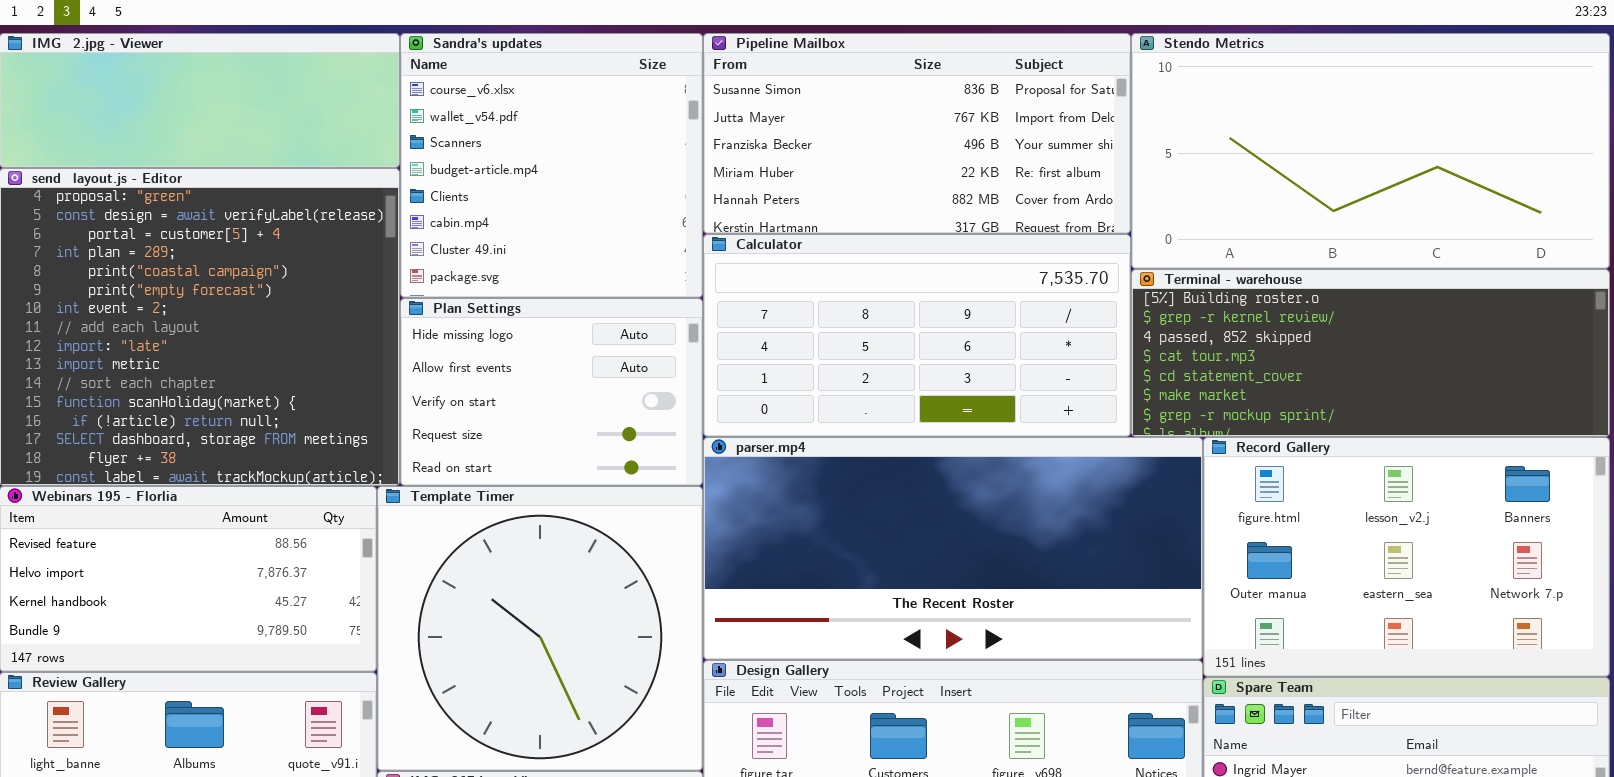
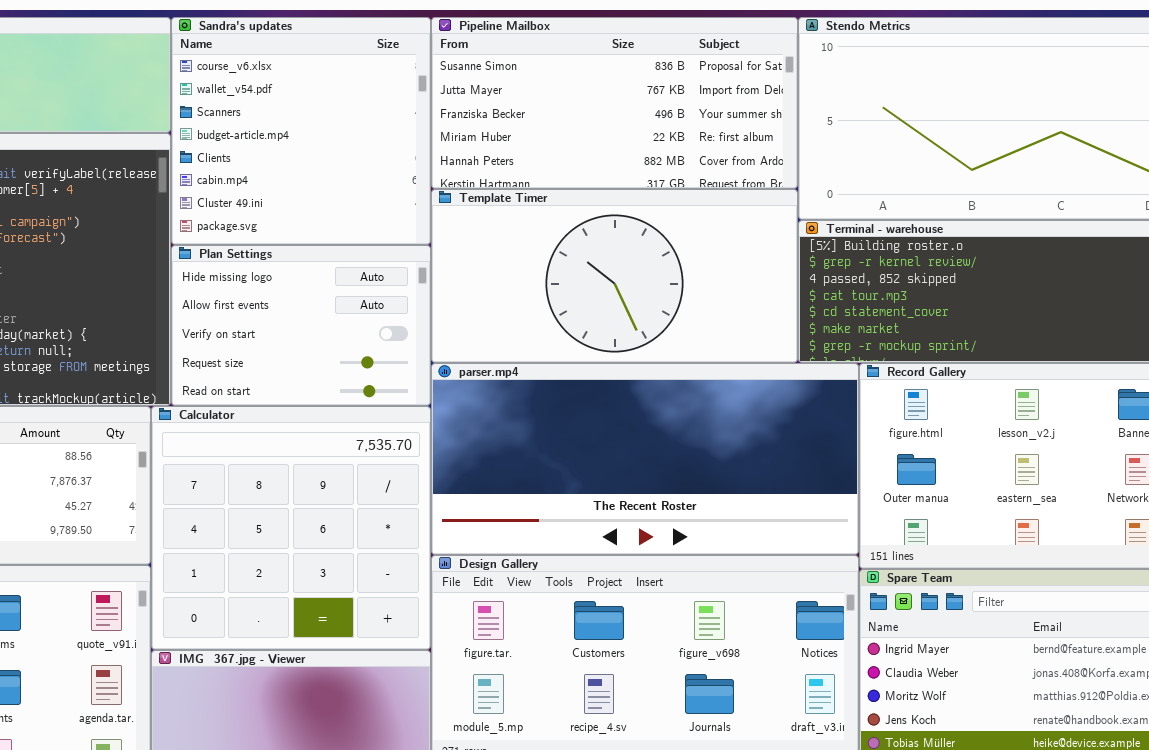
Calculator: [703,234,1131,437] -> [151,406,431,650], moved, resized
Template Timer: [377,486,703,771] -> [431,189,798,363], moved, resized

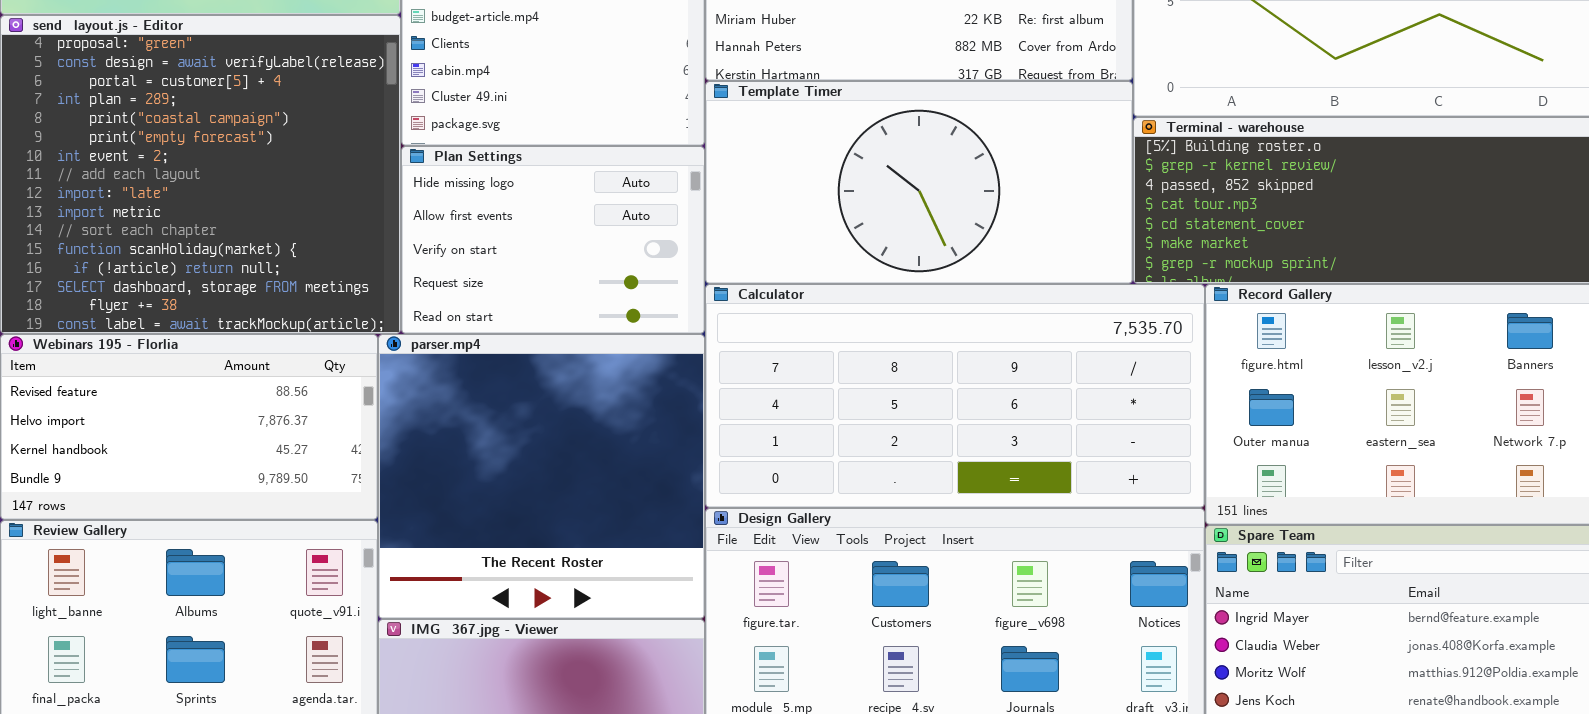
parser.mp4: [431,363,859,555] -> [378,334,705,619], moved, resized
Calculator: [151,406,431,650] -> [705,284,1205,508], moved, resized

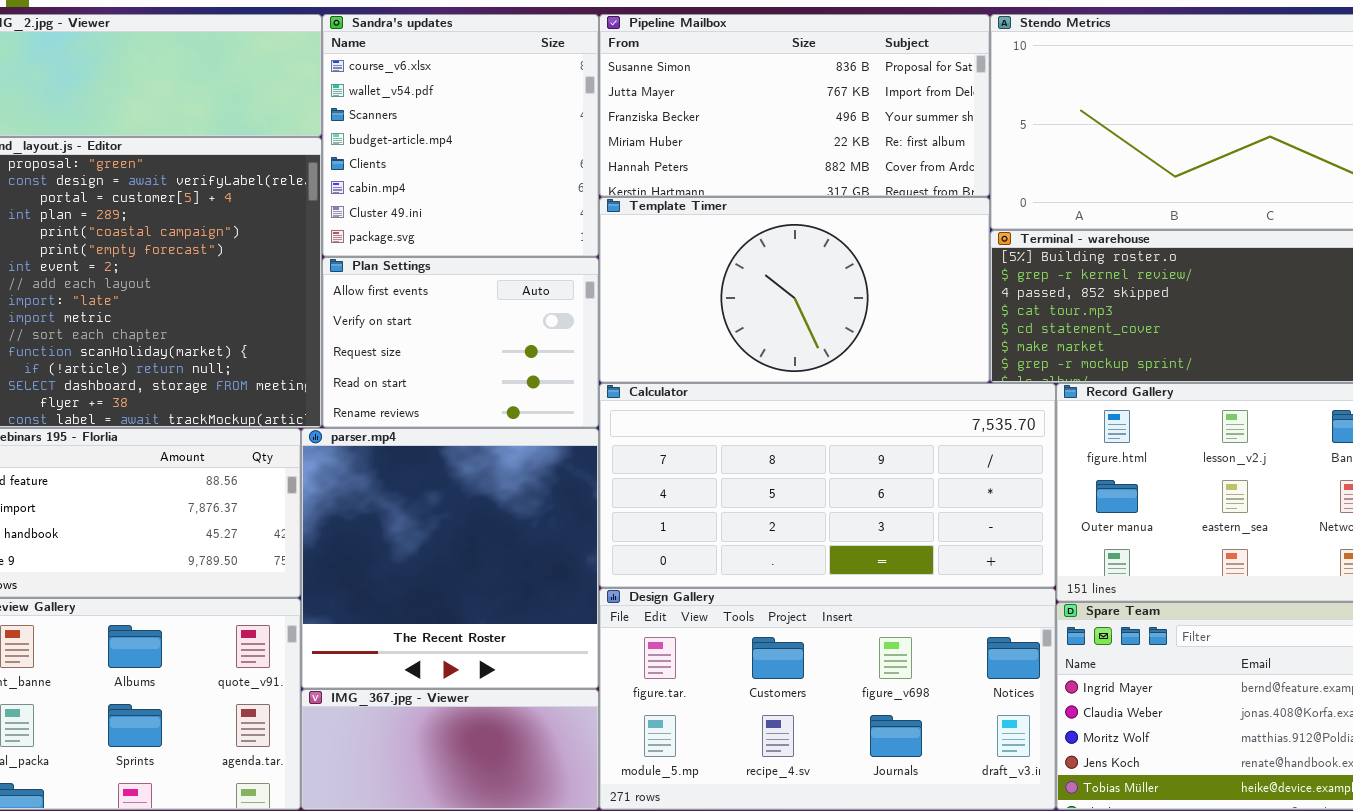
Plan Settings: [401,146,705,334] -> [322,257,599,428], scrolled down 1 row

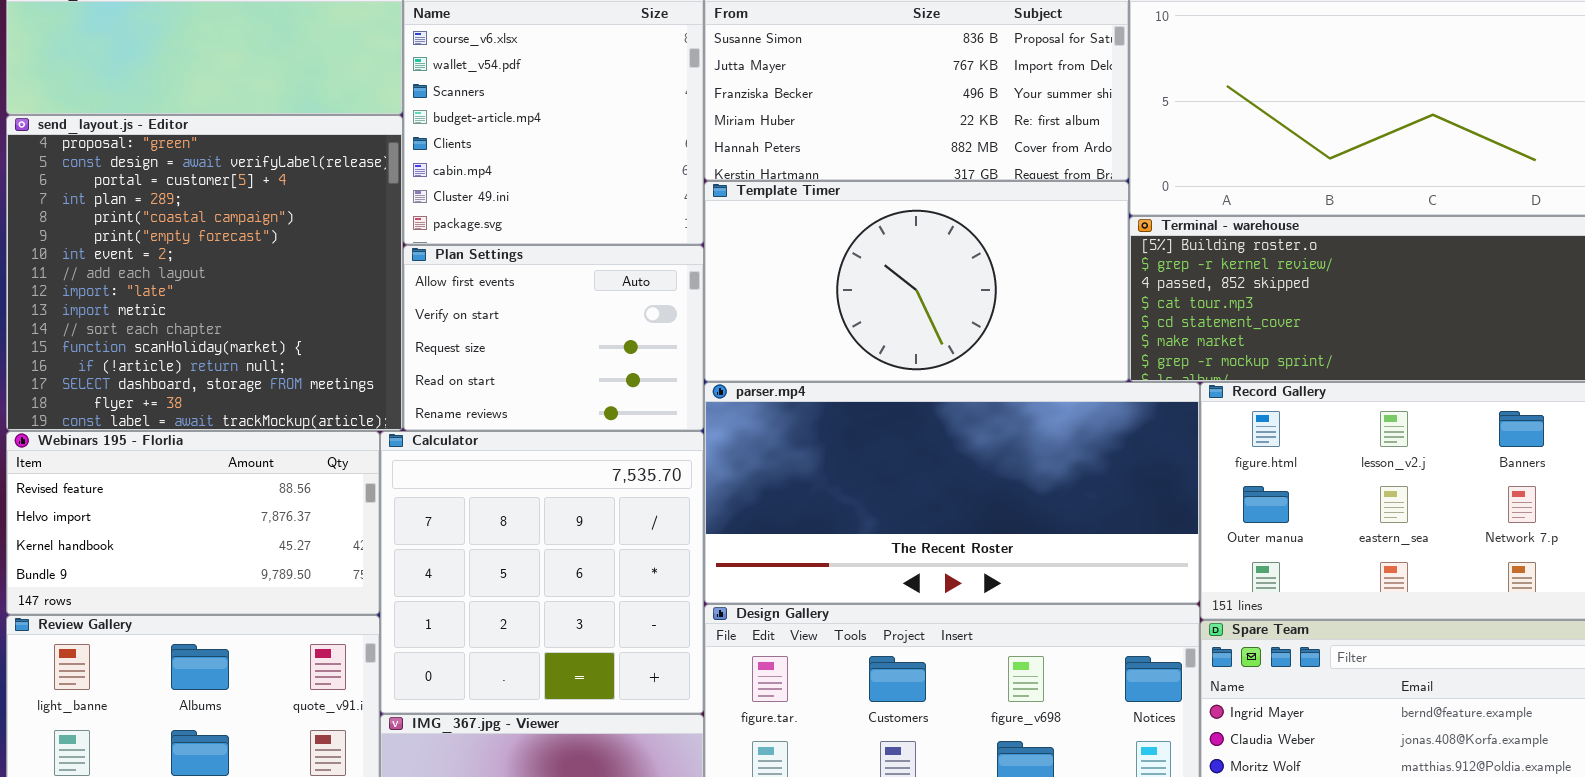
Calculator: [599,383,1056,588] -> [380,431,704,714], moved, resized
parser.mp4: [301,428,599,689] -> [704,382,1200,604], moved, resized

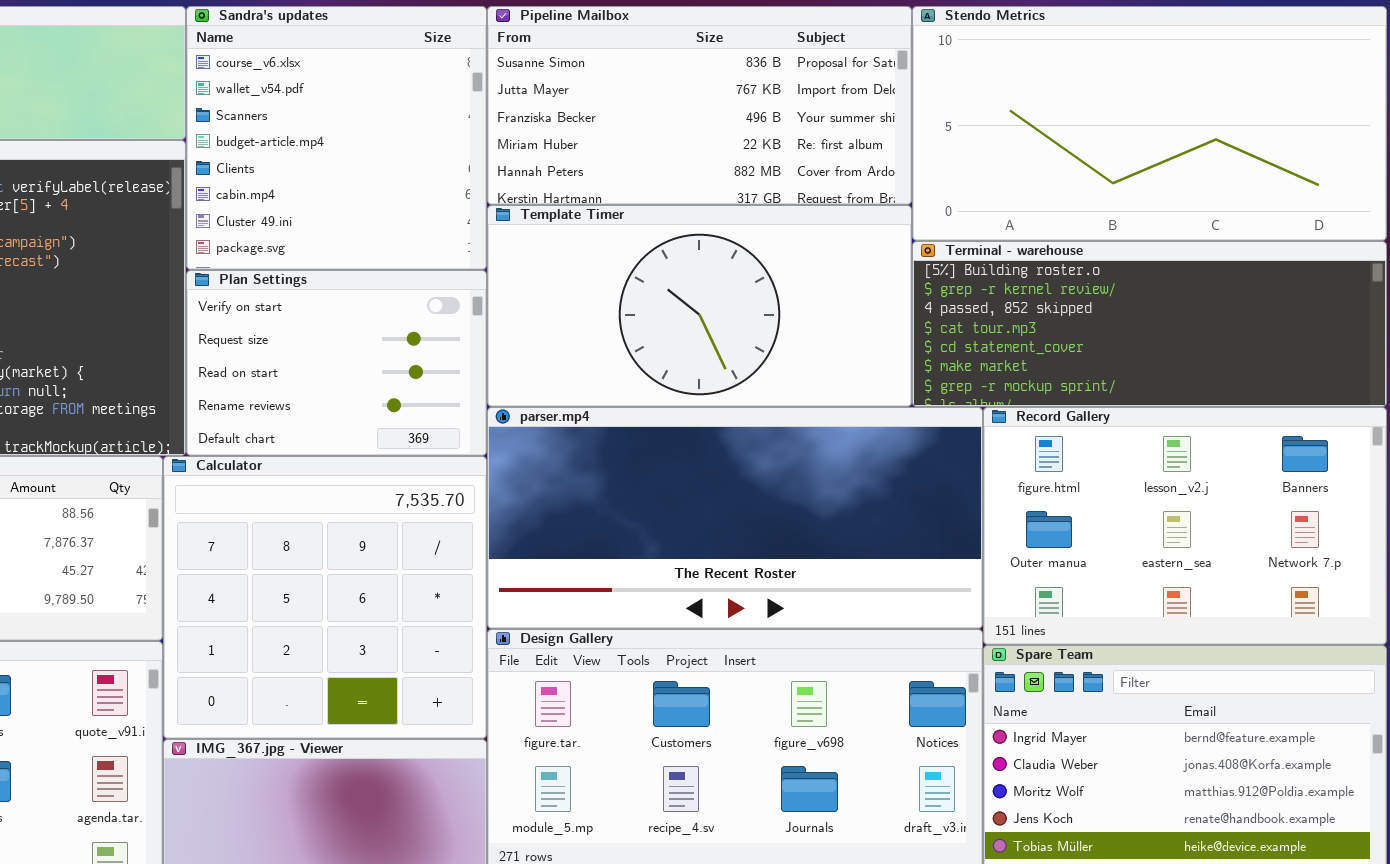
Plan Settings: [403,245,704,431] -> [186,270,487,456], scrolled down 1 row

